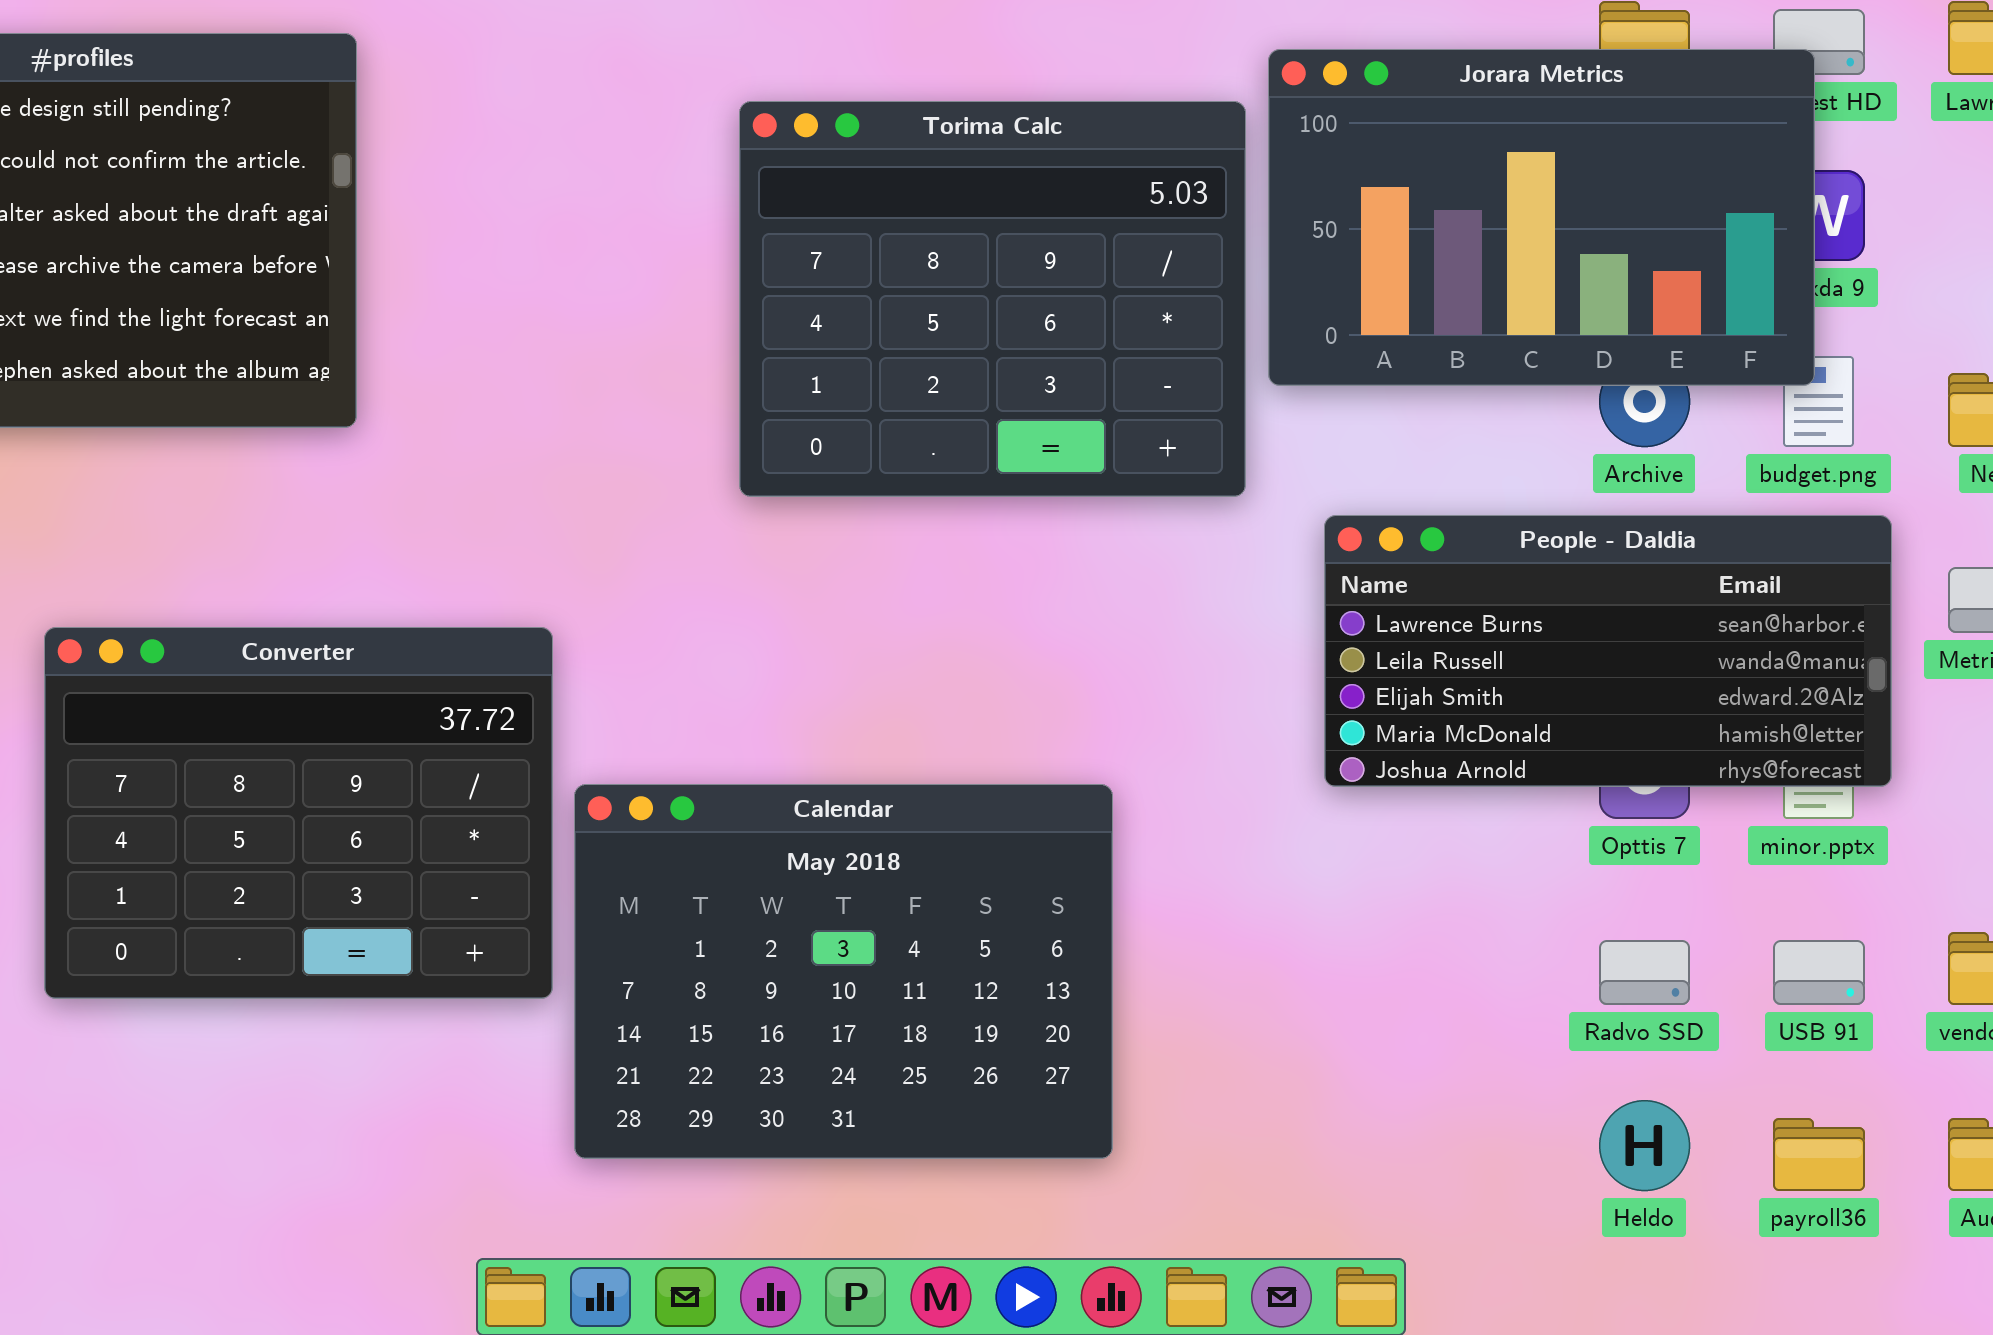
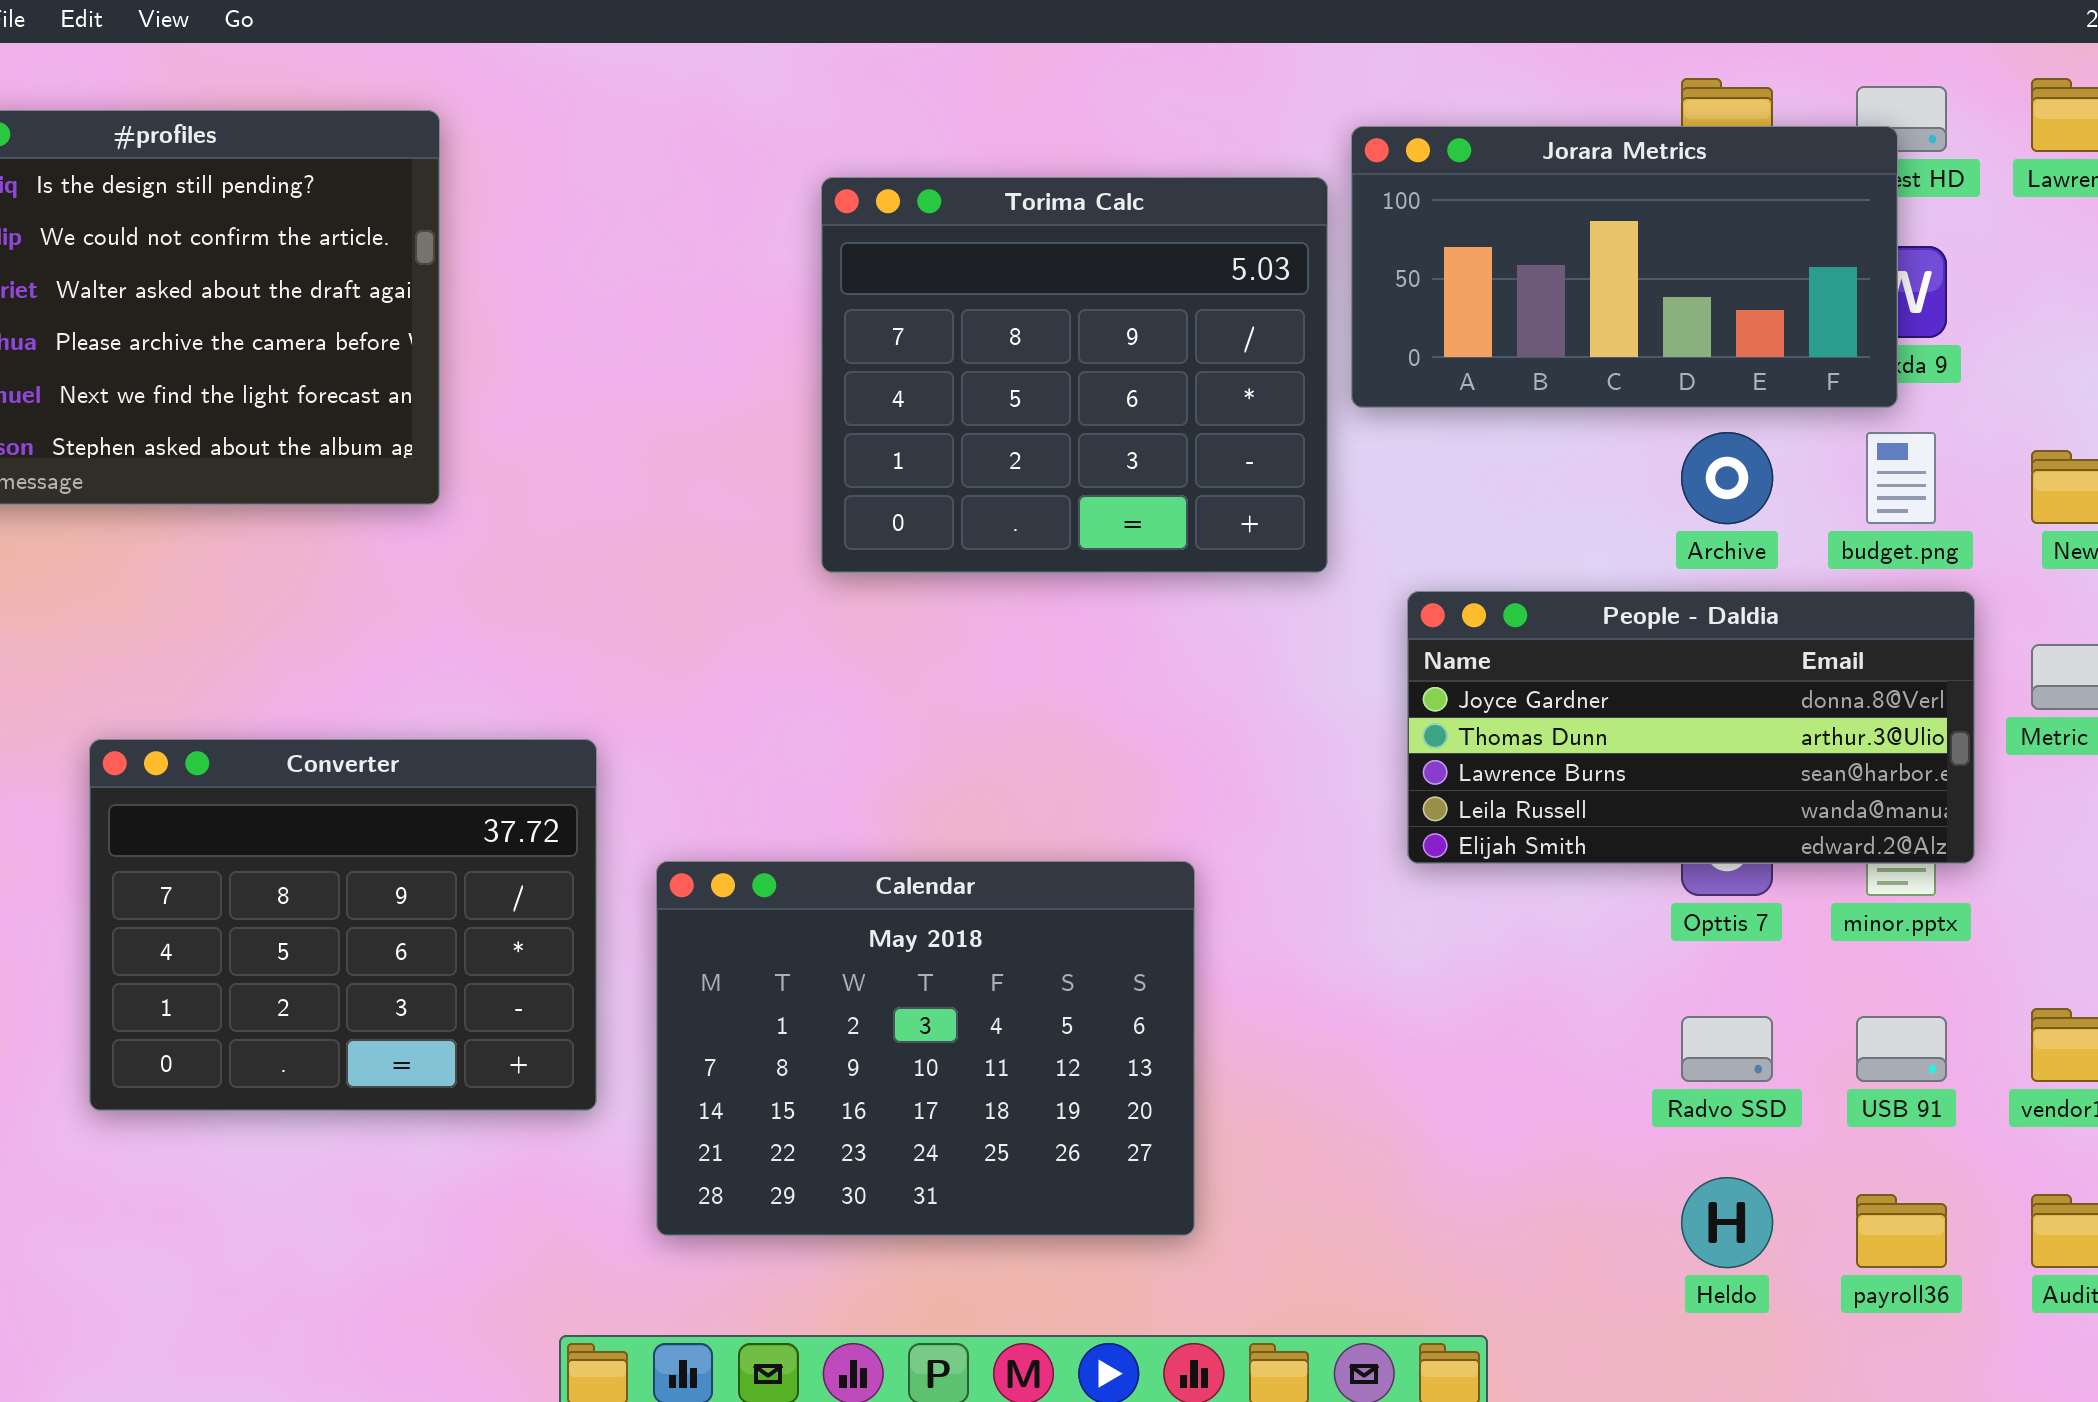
Jorara Metrics: [1268,49,1815,386] -> [1351,126,1898,408], resized
People - Daldia: [1324,515,1892,787] -> [1407,591,1975,864], scrolled up 2 rows
Converter: [44,627,553,999] -> [89,739,597,1111], moved

